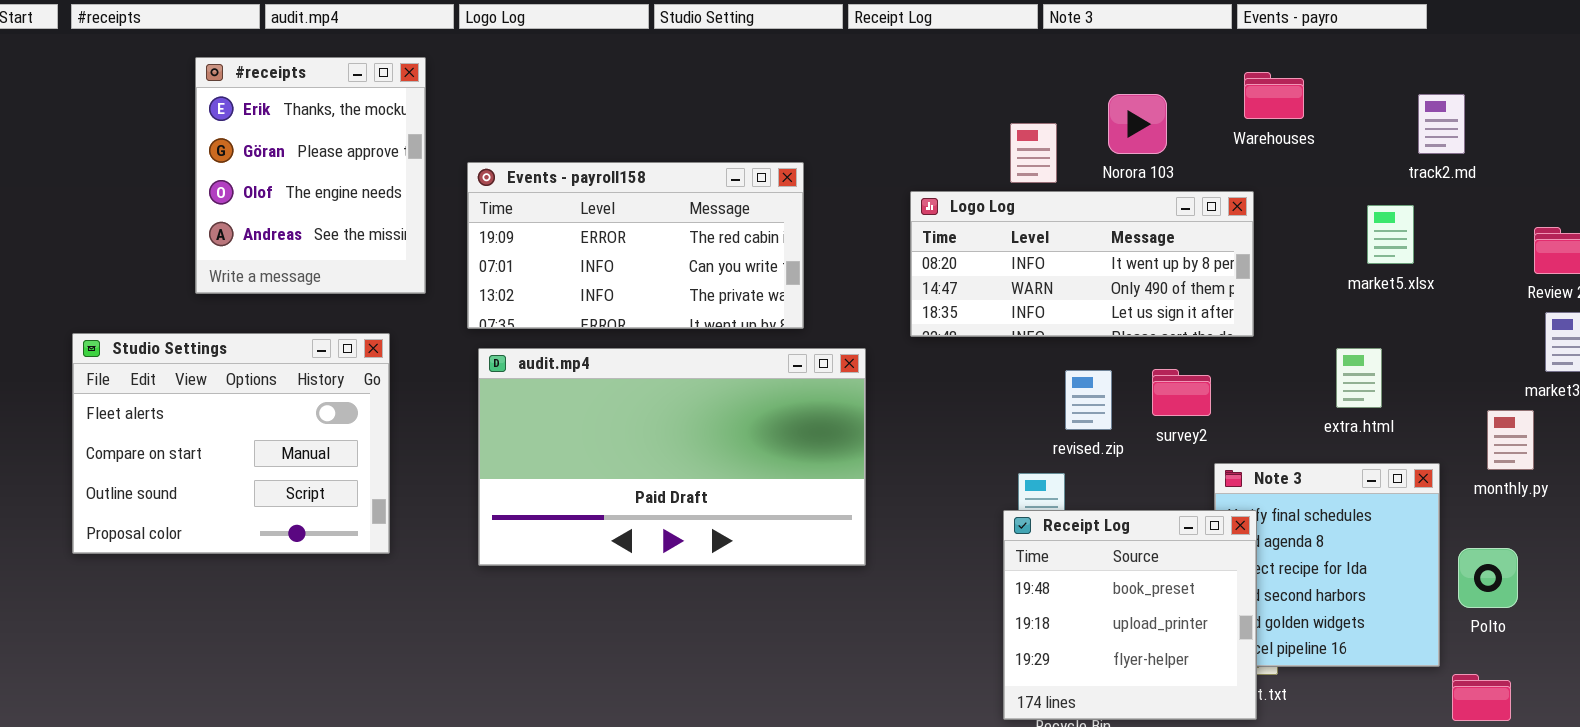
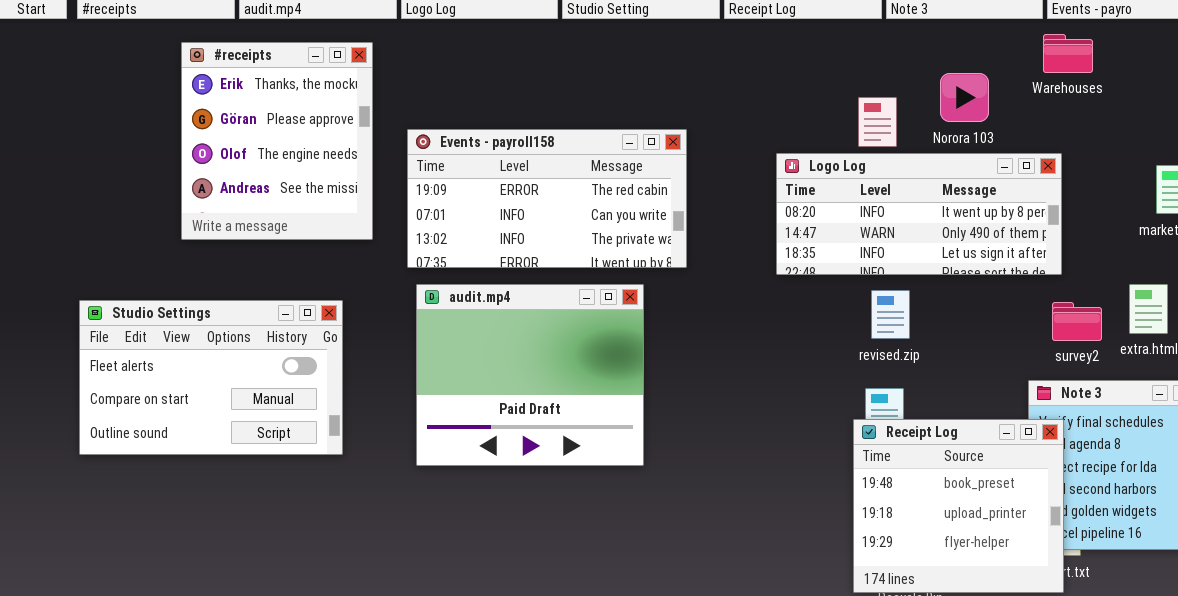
Warehouses: [1244,72,1304,119] -> [1043,34,1093,73], moved
Studio Settings: [72,333,390,554] -> [79,300,343,455], resized
audit.mp4: [478,348,866,566] -> [416,284,644,466], resized
survey2: [1152,369,1211,416] -> [1052,302,1102,341], moved
revised.zip: [1065,370,1112,430] -> [871,290,910,339], moved

